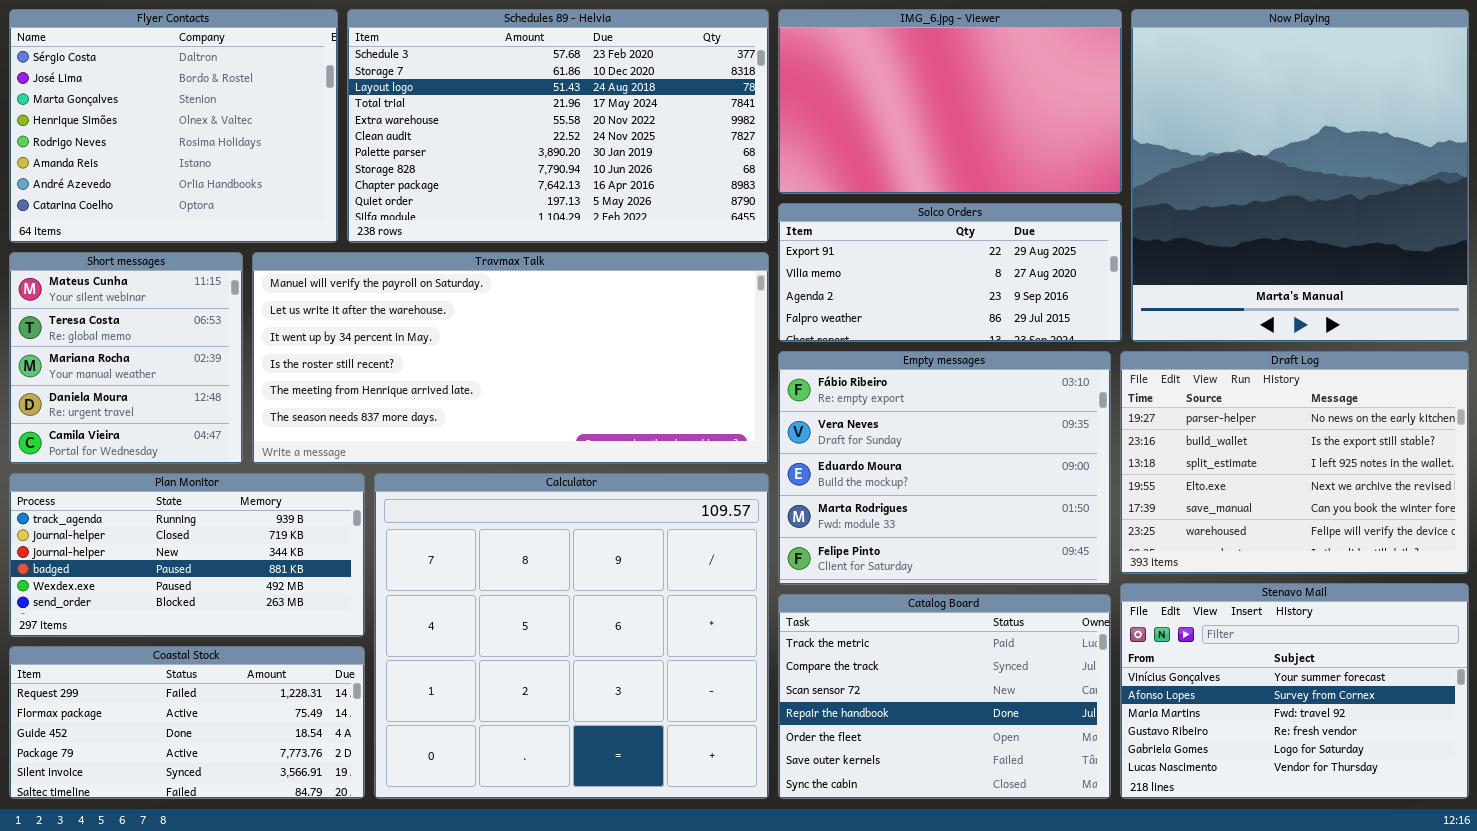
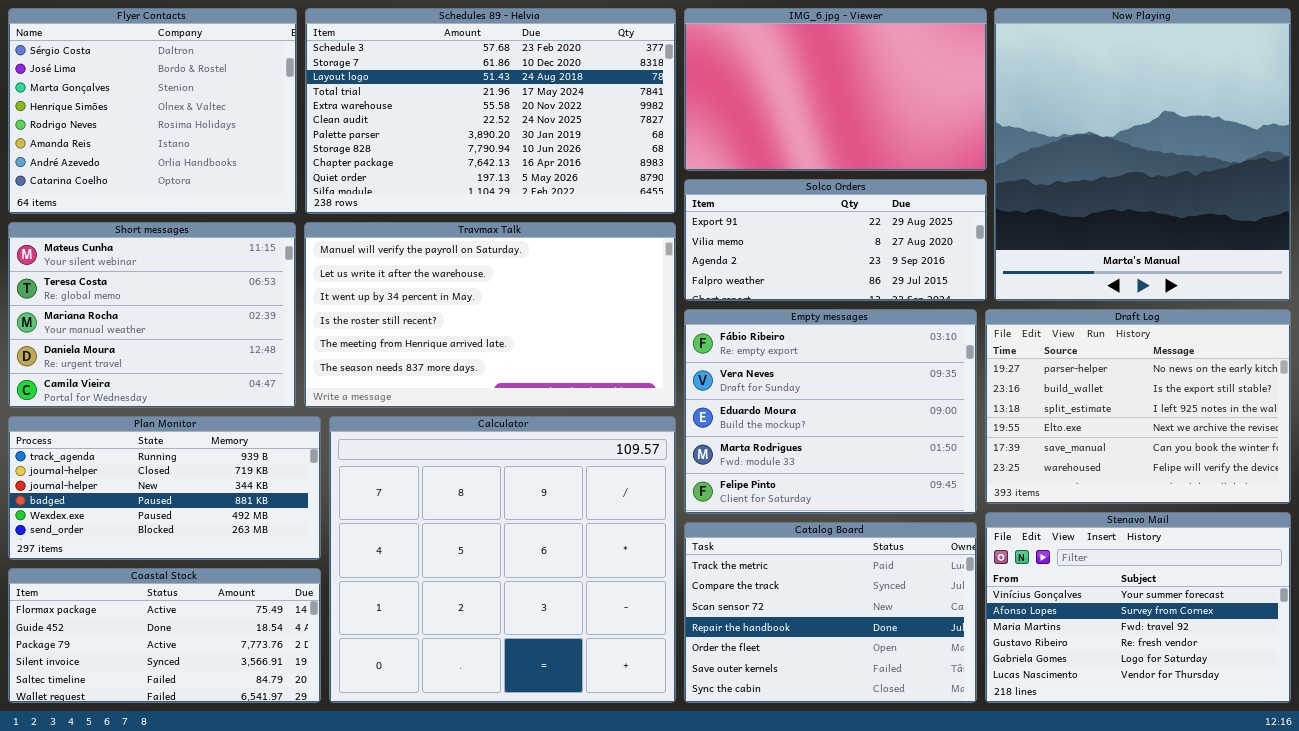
Short messages: [9,252,243,464] -> [8,222,296,408], resized
Travmax Talk: [252,252,769,464] -> [304,222,676,408], resized
Coastal Stock: [9,646,365,799] -> [8,568,321,703], scrolled down 1 row

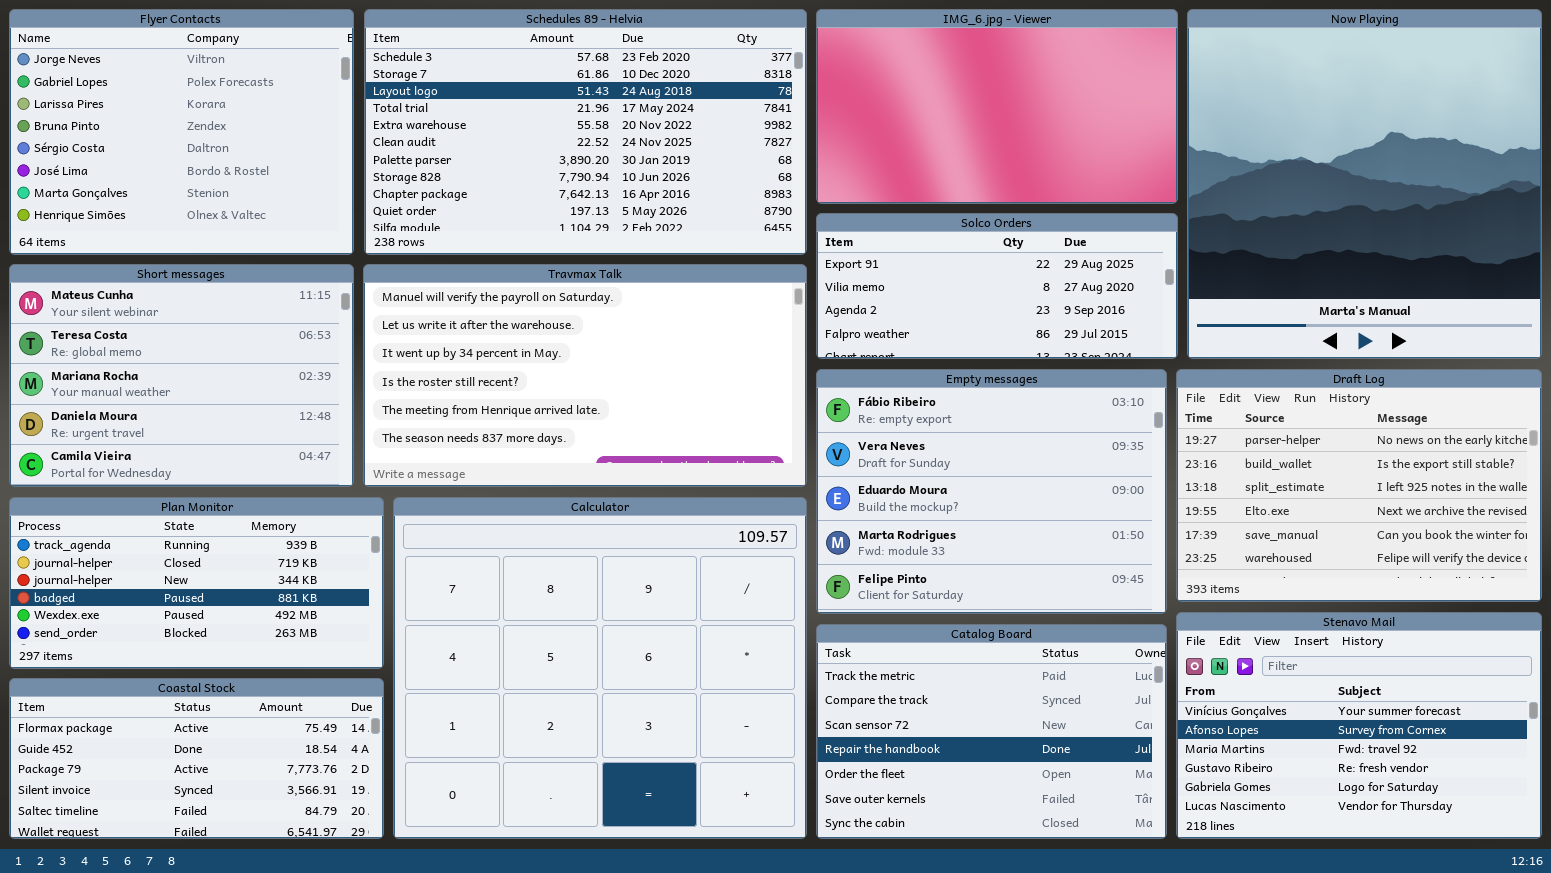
Flyer Contacts: [8,8,297,214] -> [9,9,354,255], scrolled up 4 rows

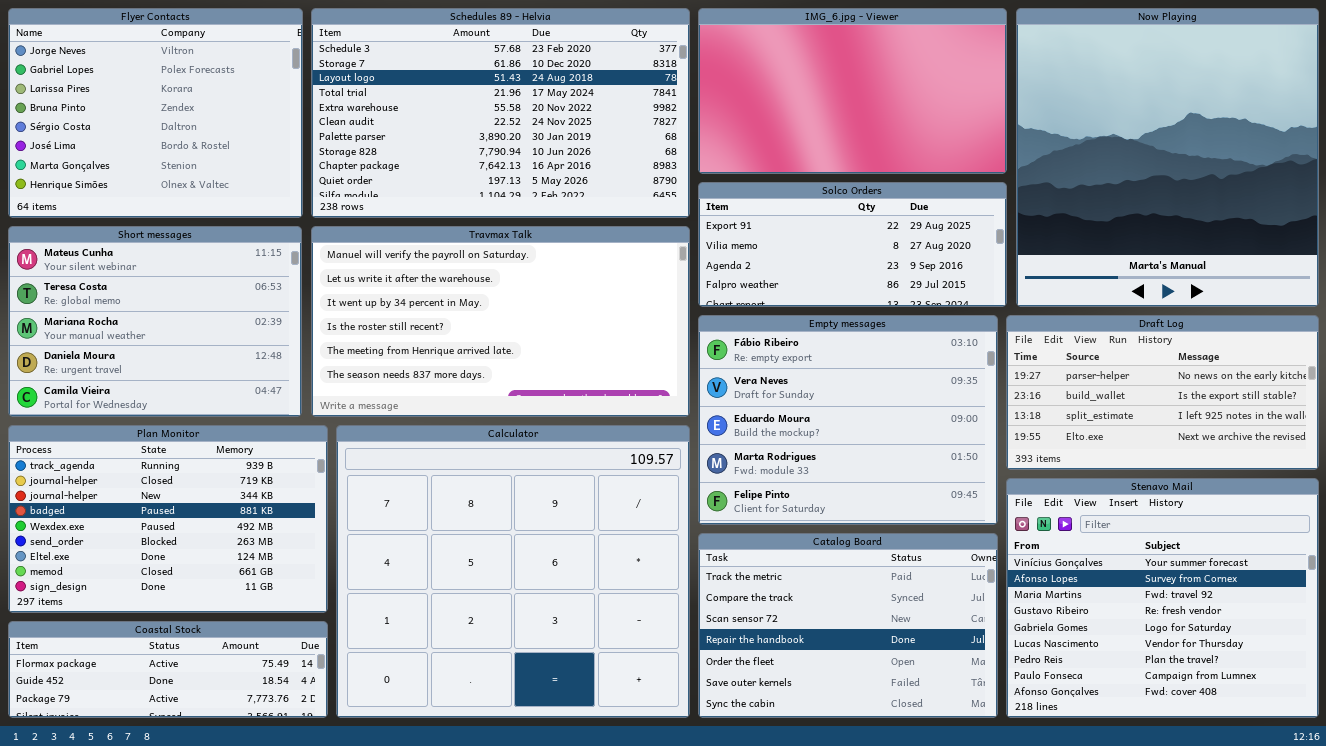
Draft Log: [1176,369,1542,602] -> [1006,315,1319,470], resized
Plan Monitor: [9,497,384,669] -> [8,425,328,613], resized
Stenavo Mail: [1176,612,1542,839] -> [1006,478,1319,718], resized
Coastal Stock: [9,678,384,839] -> [8,621,328,718], resized

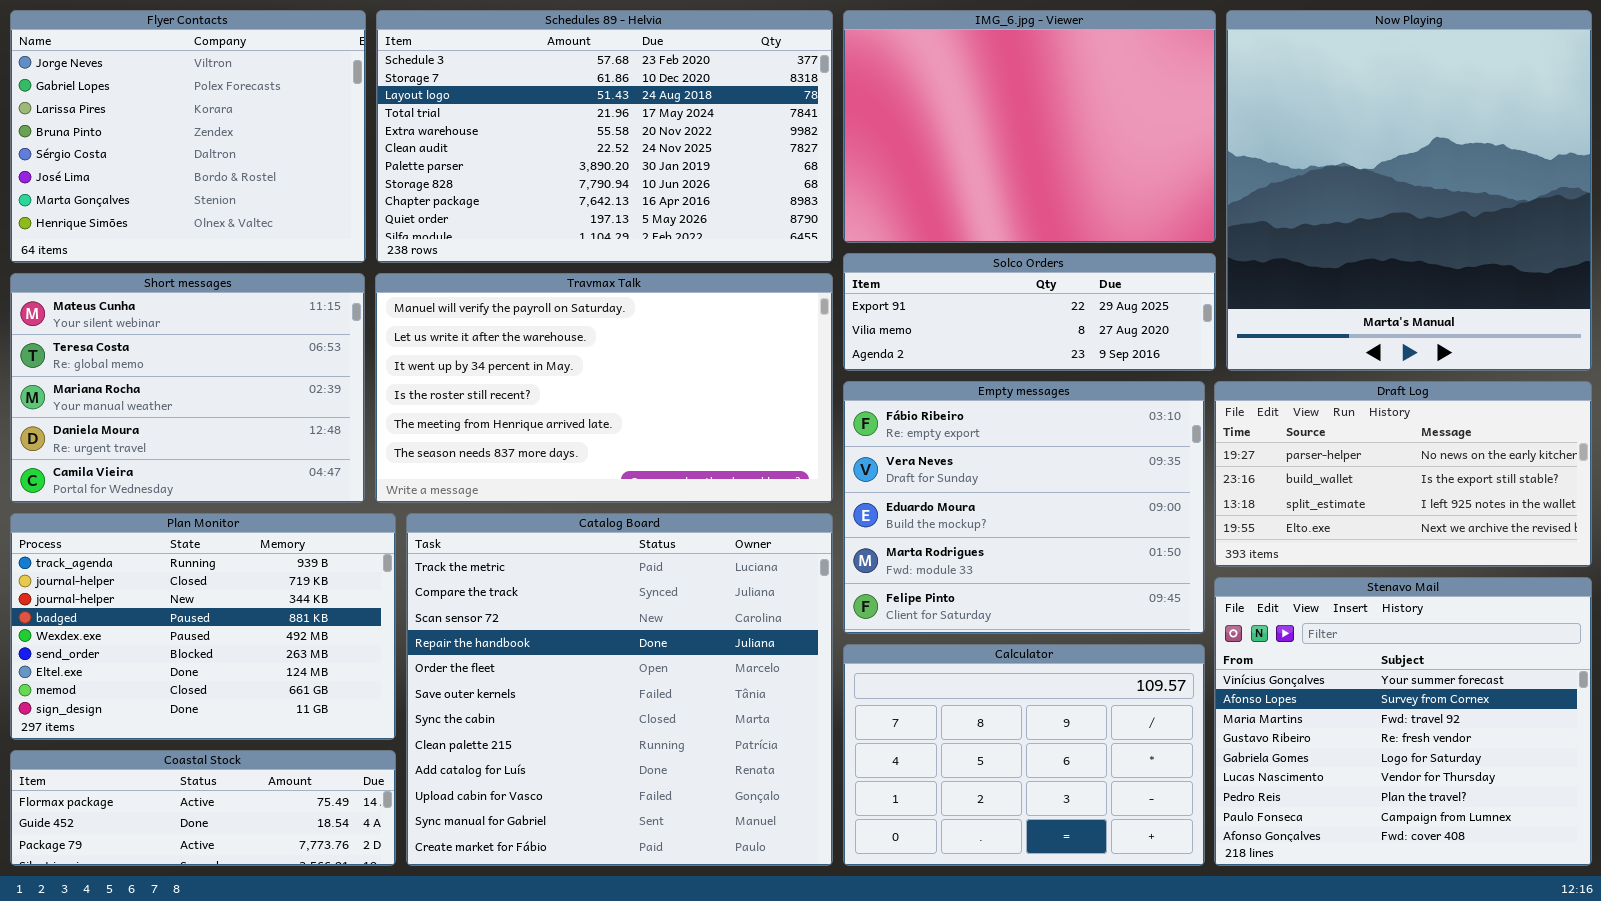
IMG_6.jpg - Viewer: [698,8,1007,174] -> [843,10,1216,243], resized
Solco Orders: [698,182,1007,307] -> [843,253,1216,371], resized
Calculator: [336,425,690,718] -> [843,644,1205,866], moved, resized
Catalog Board: [698,533,998,718] -> [406,513,833,866], moved, resized

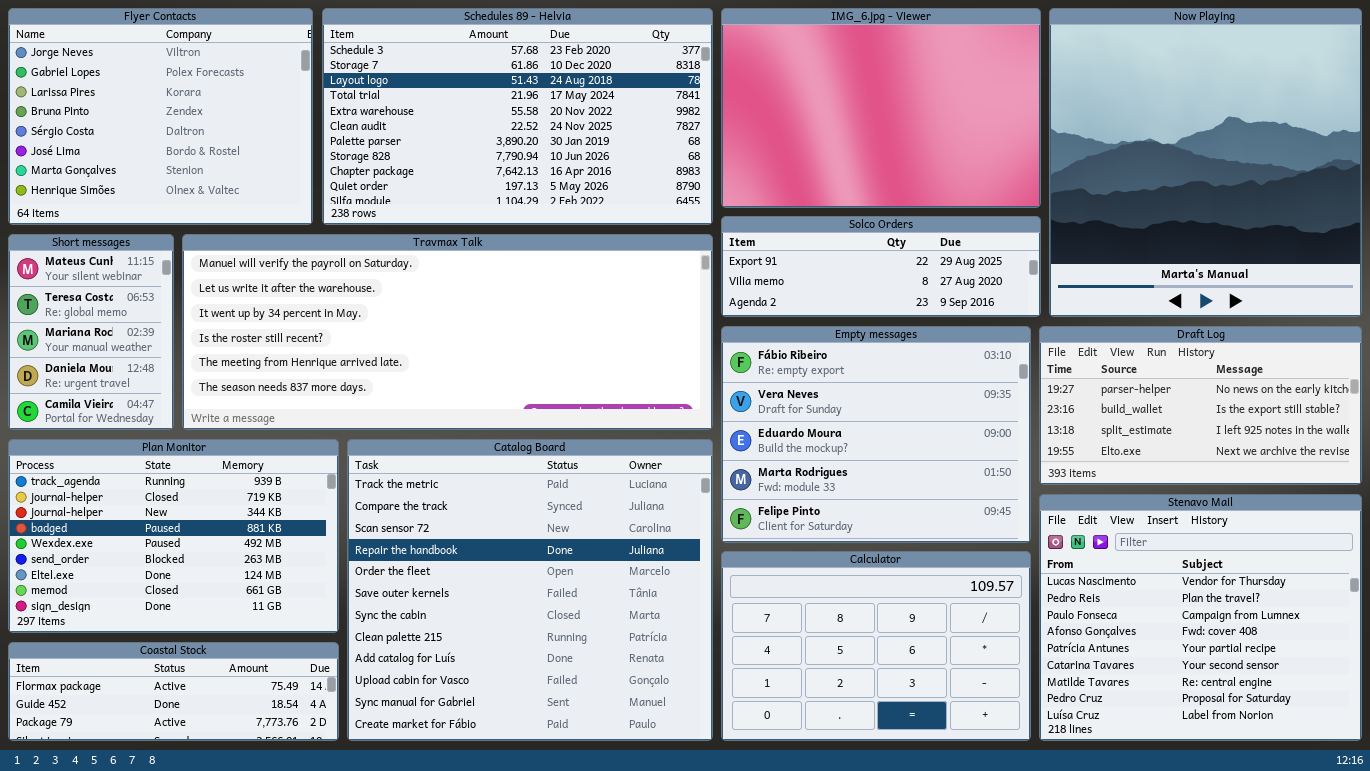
Short messages: [10,273,365,503] -> [8,234,174,430], resized
Travmax Talk: [375,273,833,503] -> [182,234,713,430], resized
Stenavo Mail: [1214,577,1592,866] -> [1039,494,1362,741], scrolled down 5 rows

